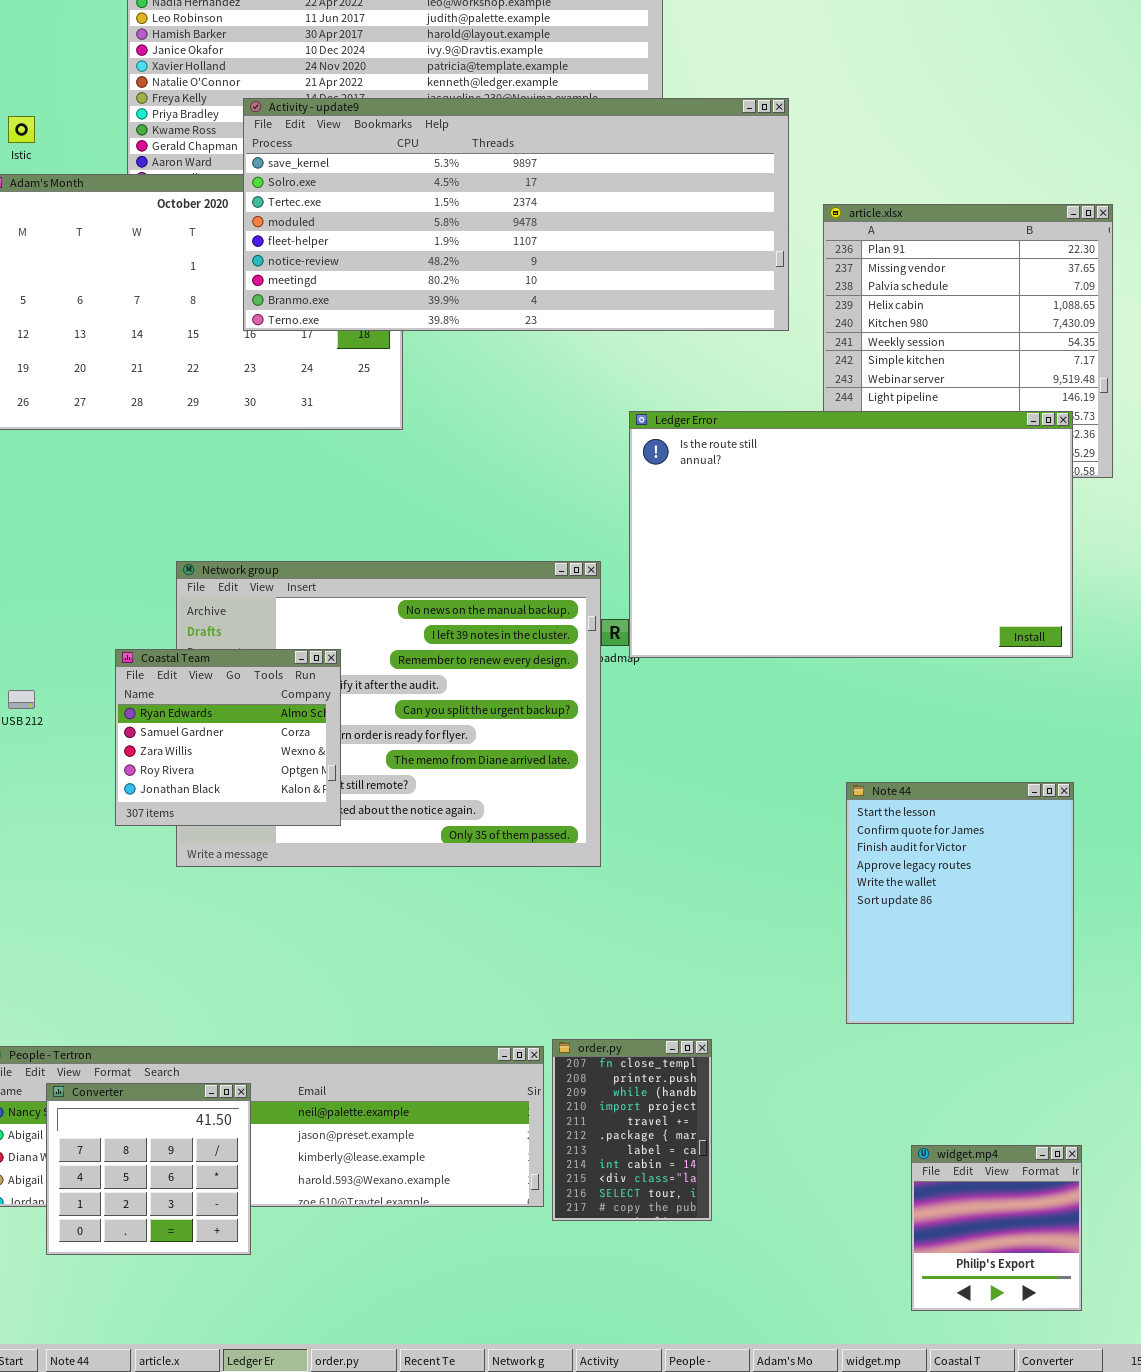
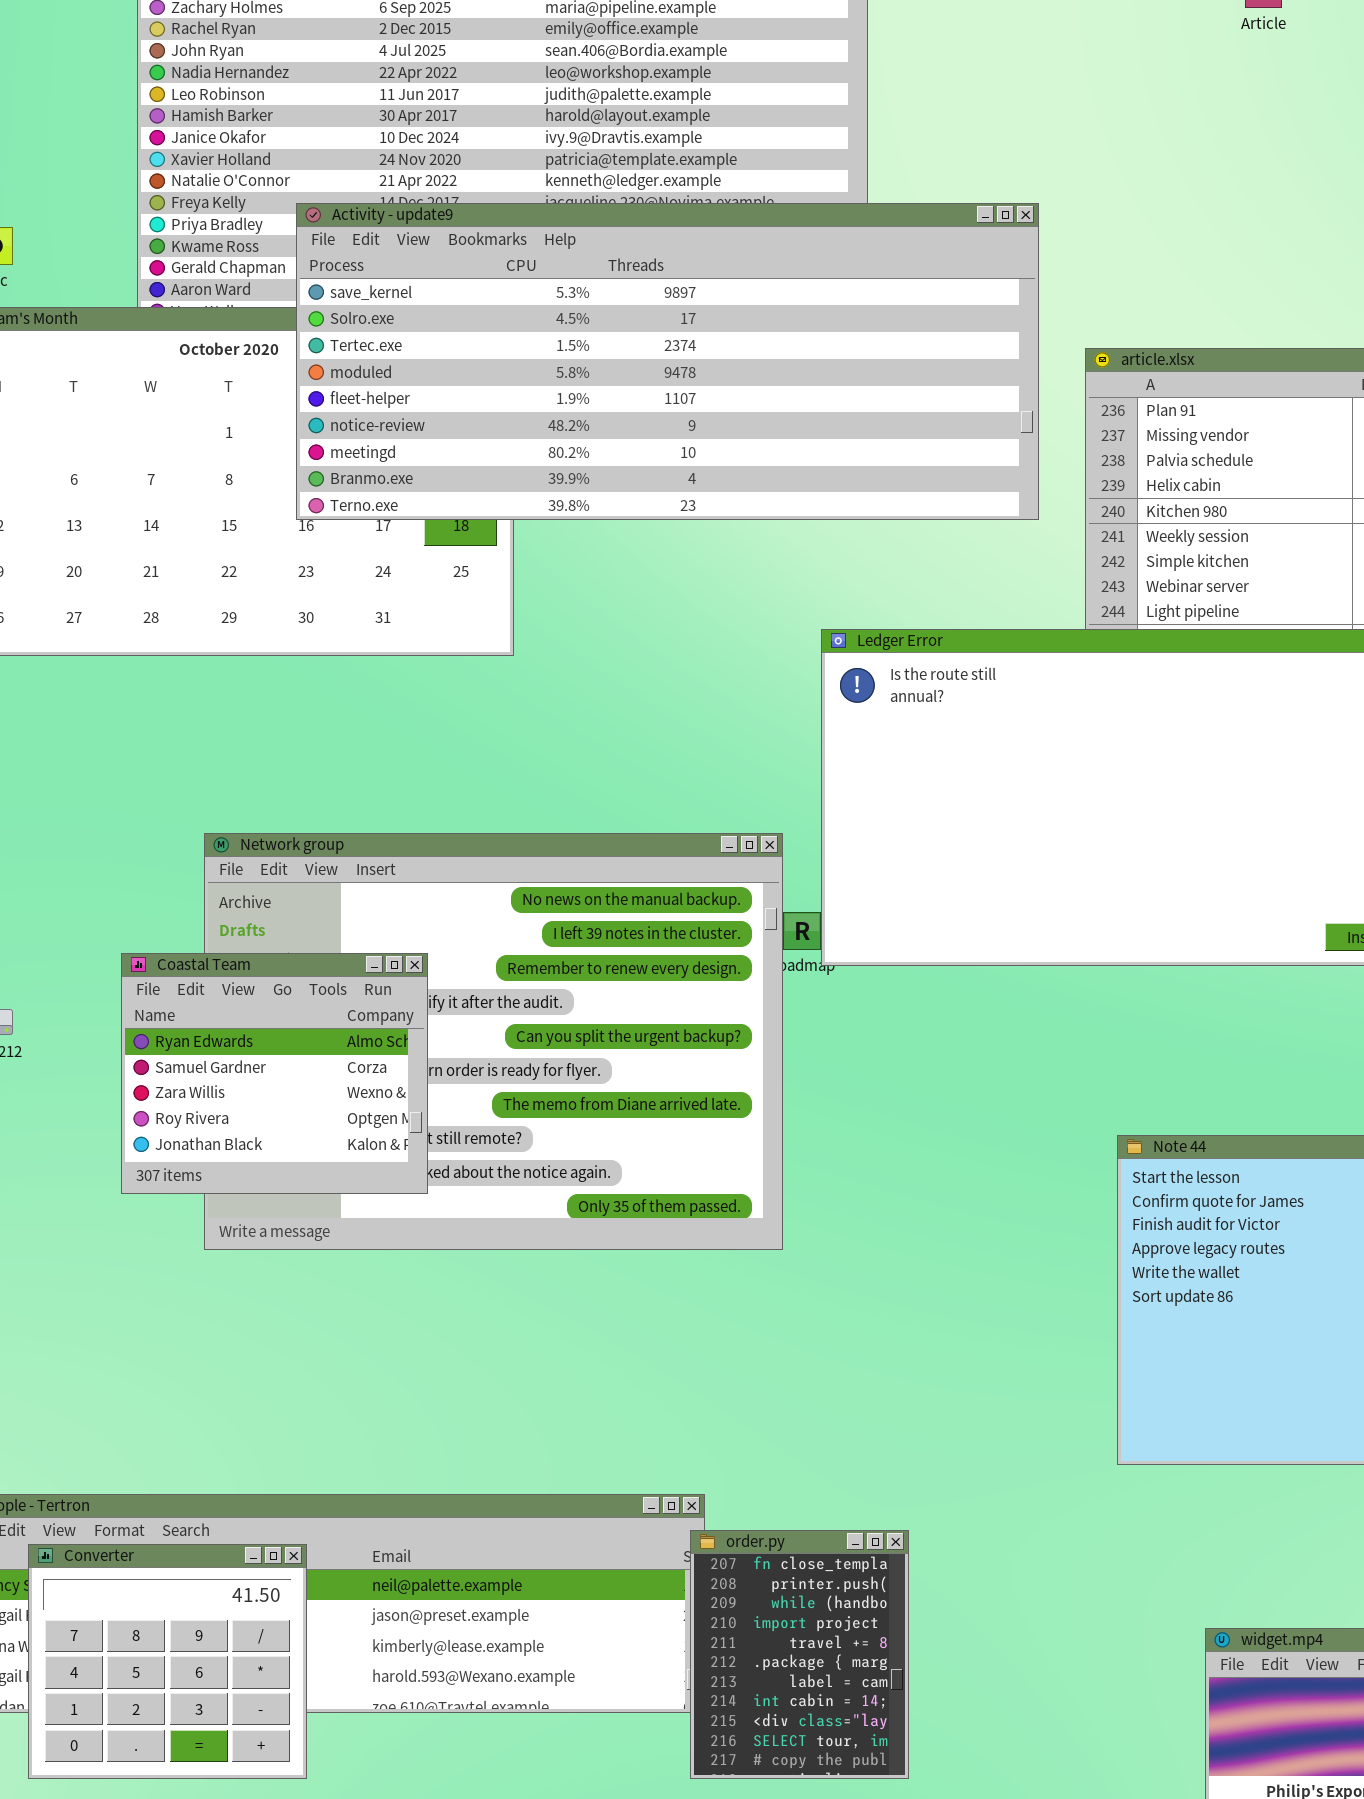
order.py: [552,1039,712,1221] -> [690,1530,909,1779], moved

